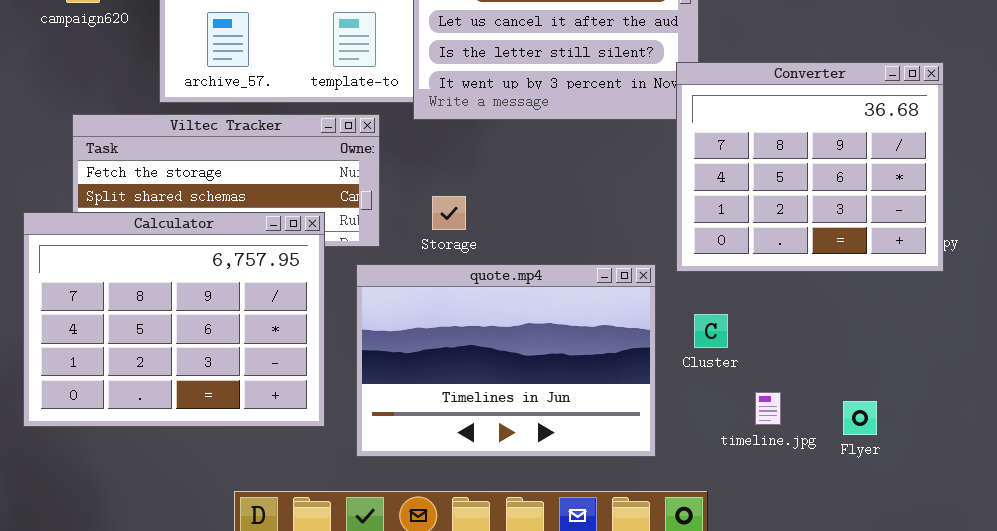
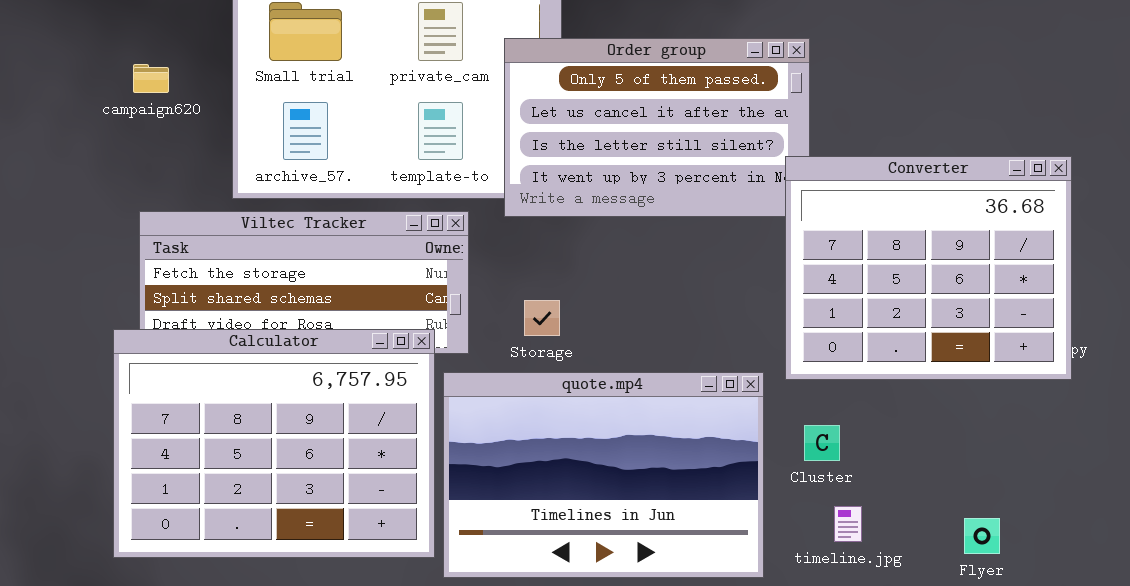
Calculator: [23,212,325,427] -> [113,329,435,558], moved
timeline.jpg: [755,392,781,425] -> [834,506,862,542], moved

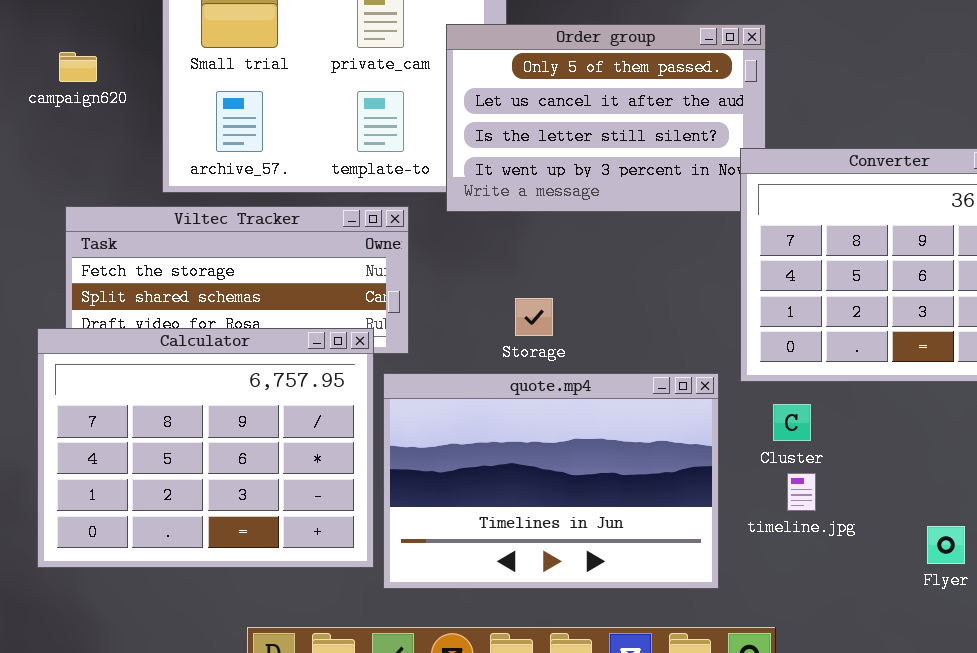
Storage: [524,300,560,336] -> [515,298,553,336], moved
Cluster: [804,425,840,461] -> [773,404,811,441], moved
timeline.jpg: [834,506,862,542] -> [787,473,816,511], moved

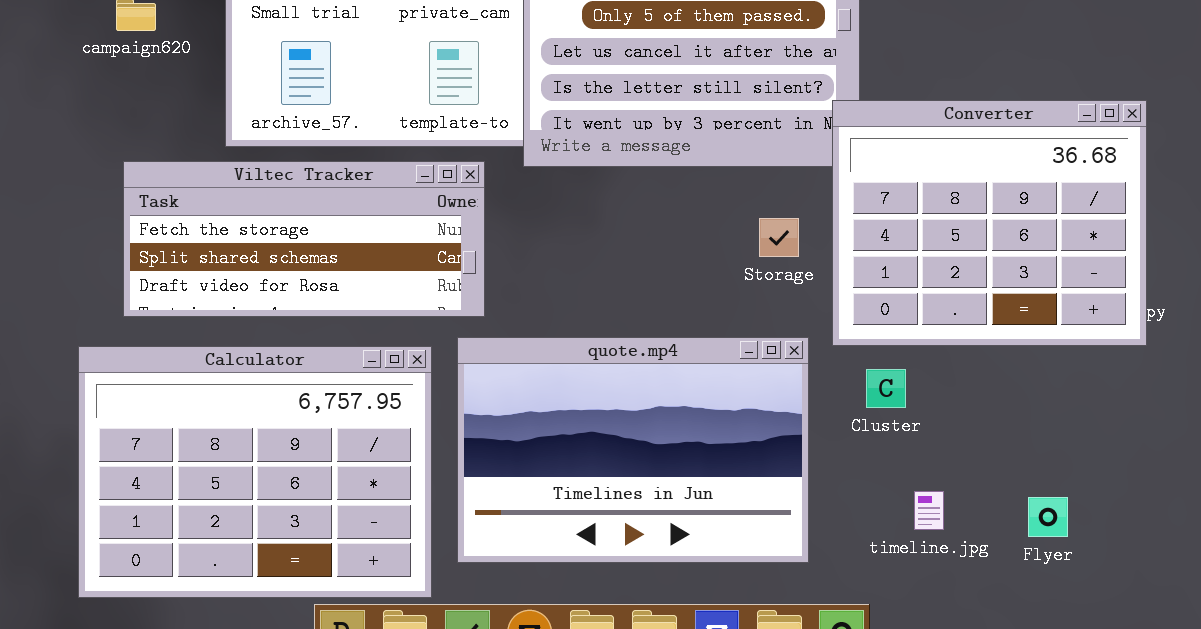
Storage: [515,298,553,336] -> [759,218,799,257], moved
Calculator: [37,328,374,568] -> [78,346,432,598], moved
timeline.jpg: [787,473,816,511] -> [914,491,944,530], moved

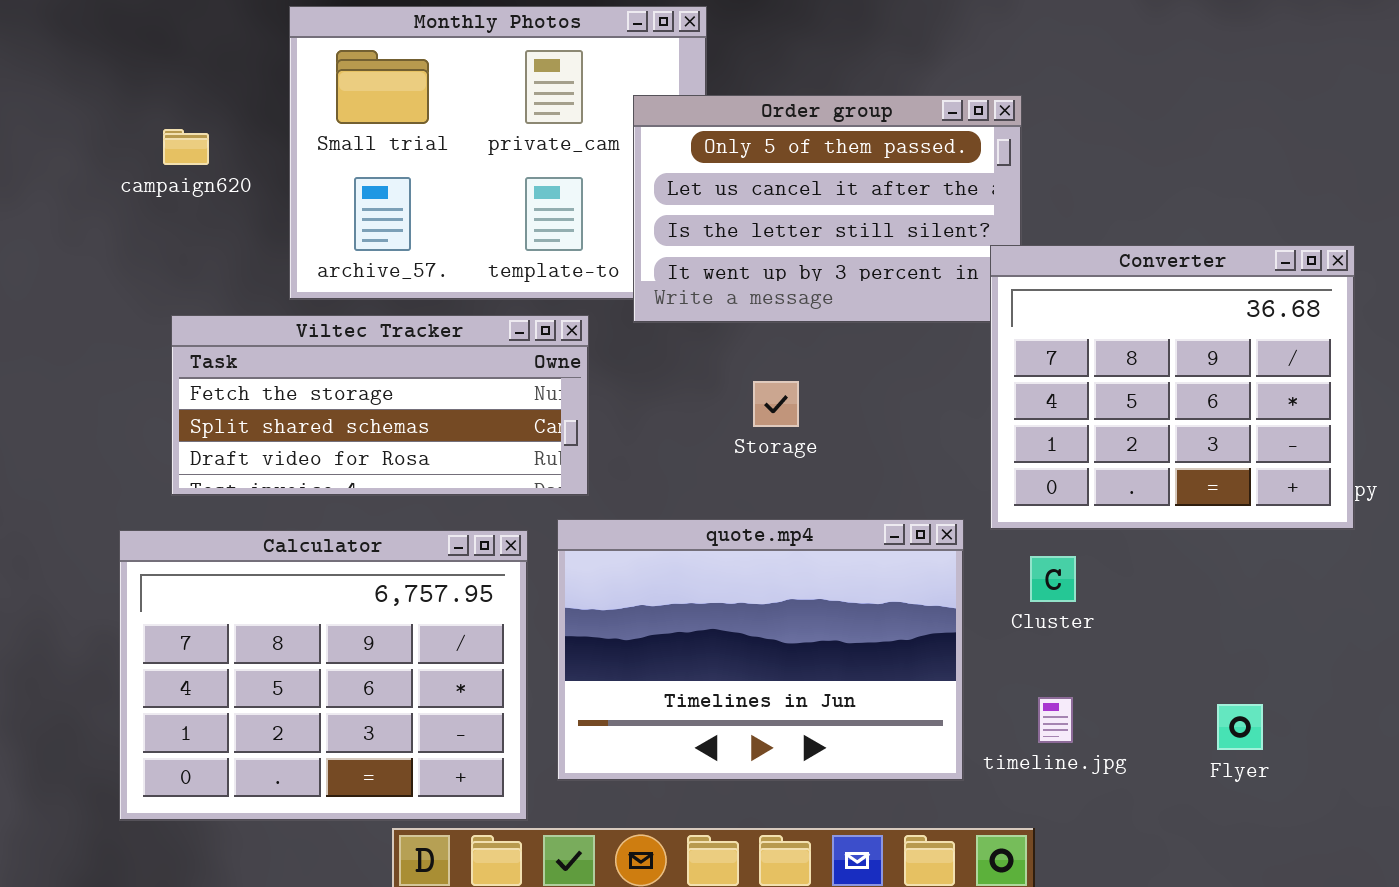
Storage: [759,218,799,257] -> [753,381,799,427], moved
timeline.jpg: [914,491,944,530] -> [1038,697,1073,743], moved

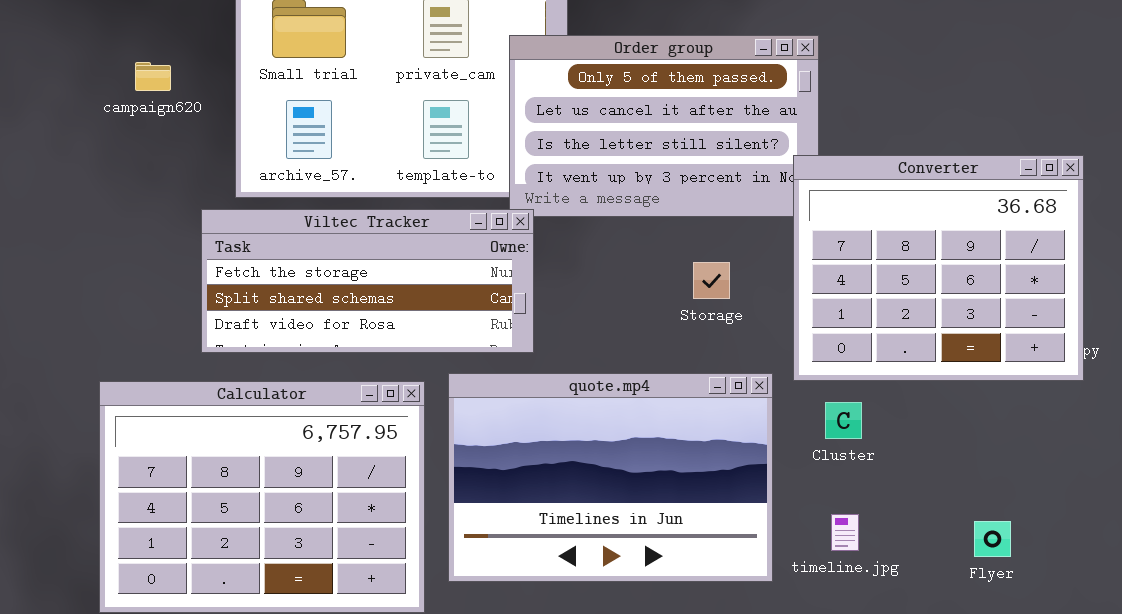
Viltec Tracker: [171,315,589,496] -> [201,209,534,353], moved
Storage: [753,381,799,427] -> [693,262,730,299], moved

